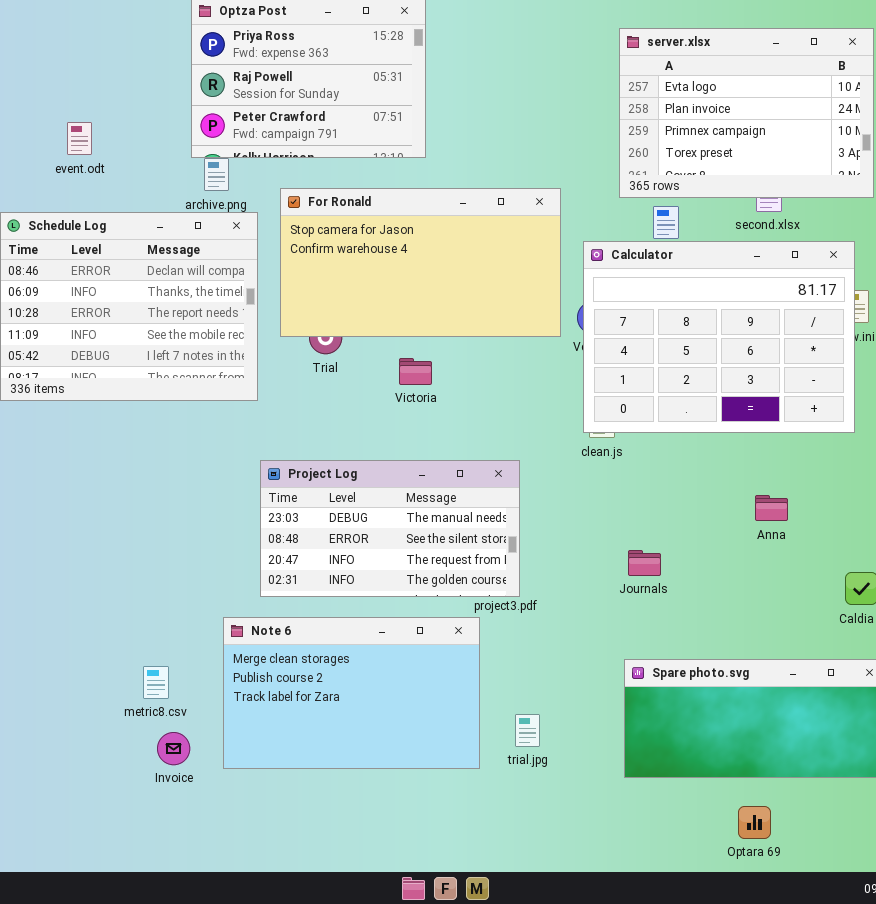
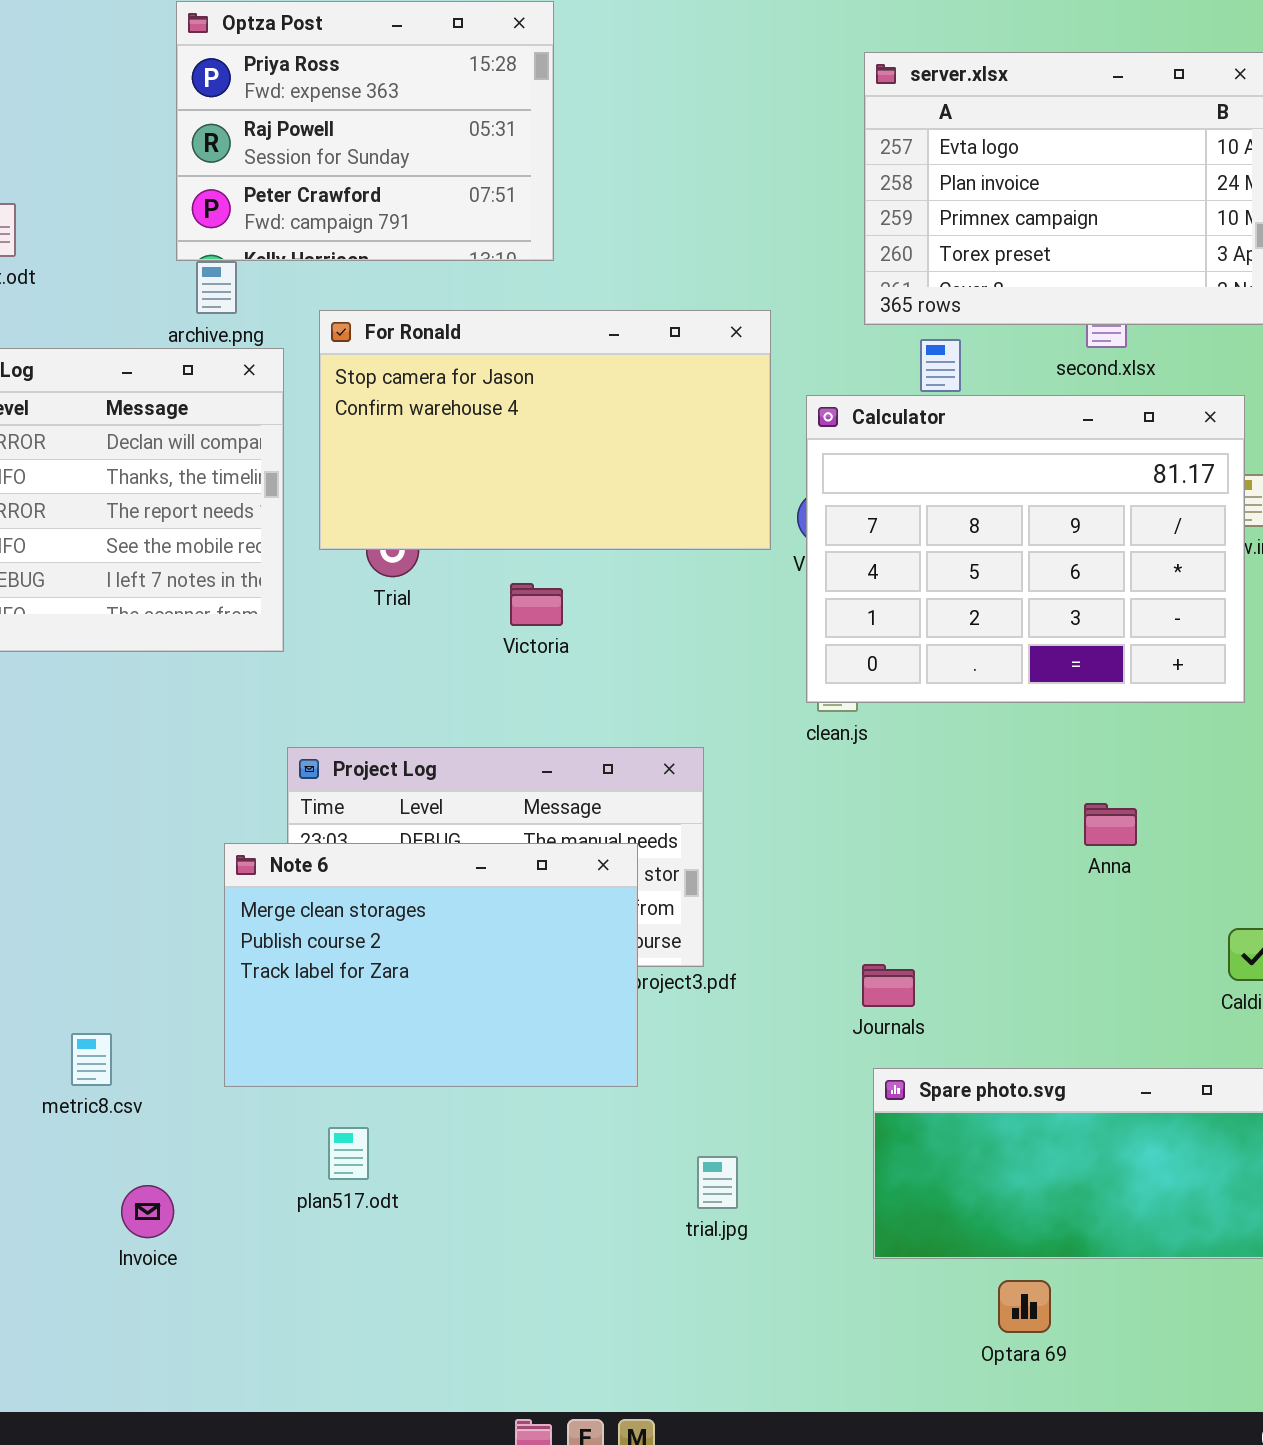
Journals: [628,550,661,576] -> [862,964,915,1007], moved
Note 6: [223,617,480,769] -> [224,843,638,1087], moved
metric8.csv: [143,666,169,699] -> [71,1033,112,1086], moved
Optara 69: [738,806,771,839] -> [998,1280,1051,1333], moved

